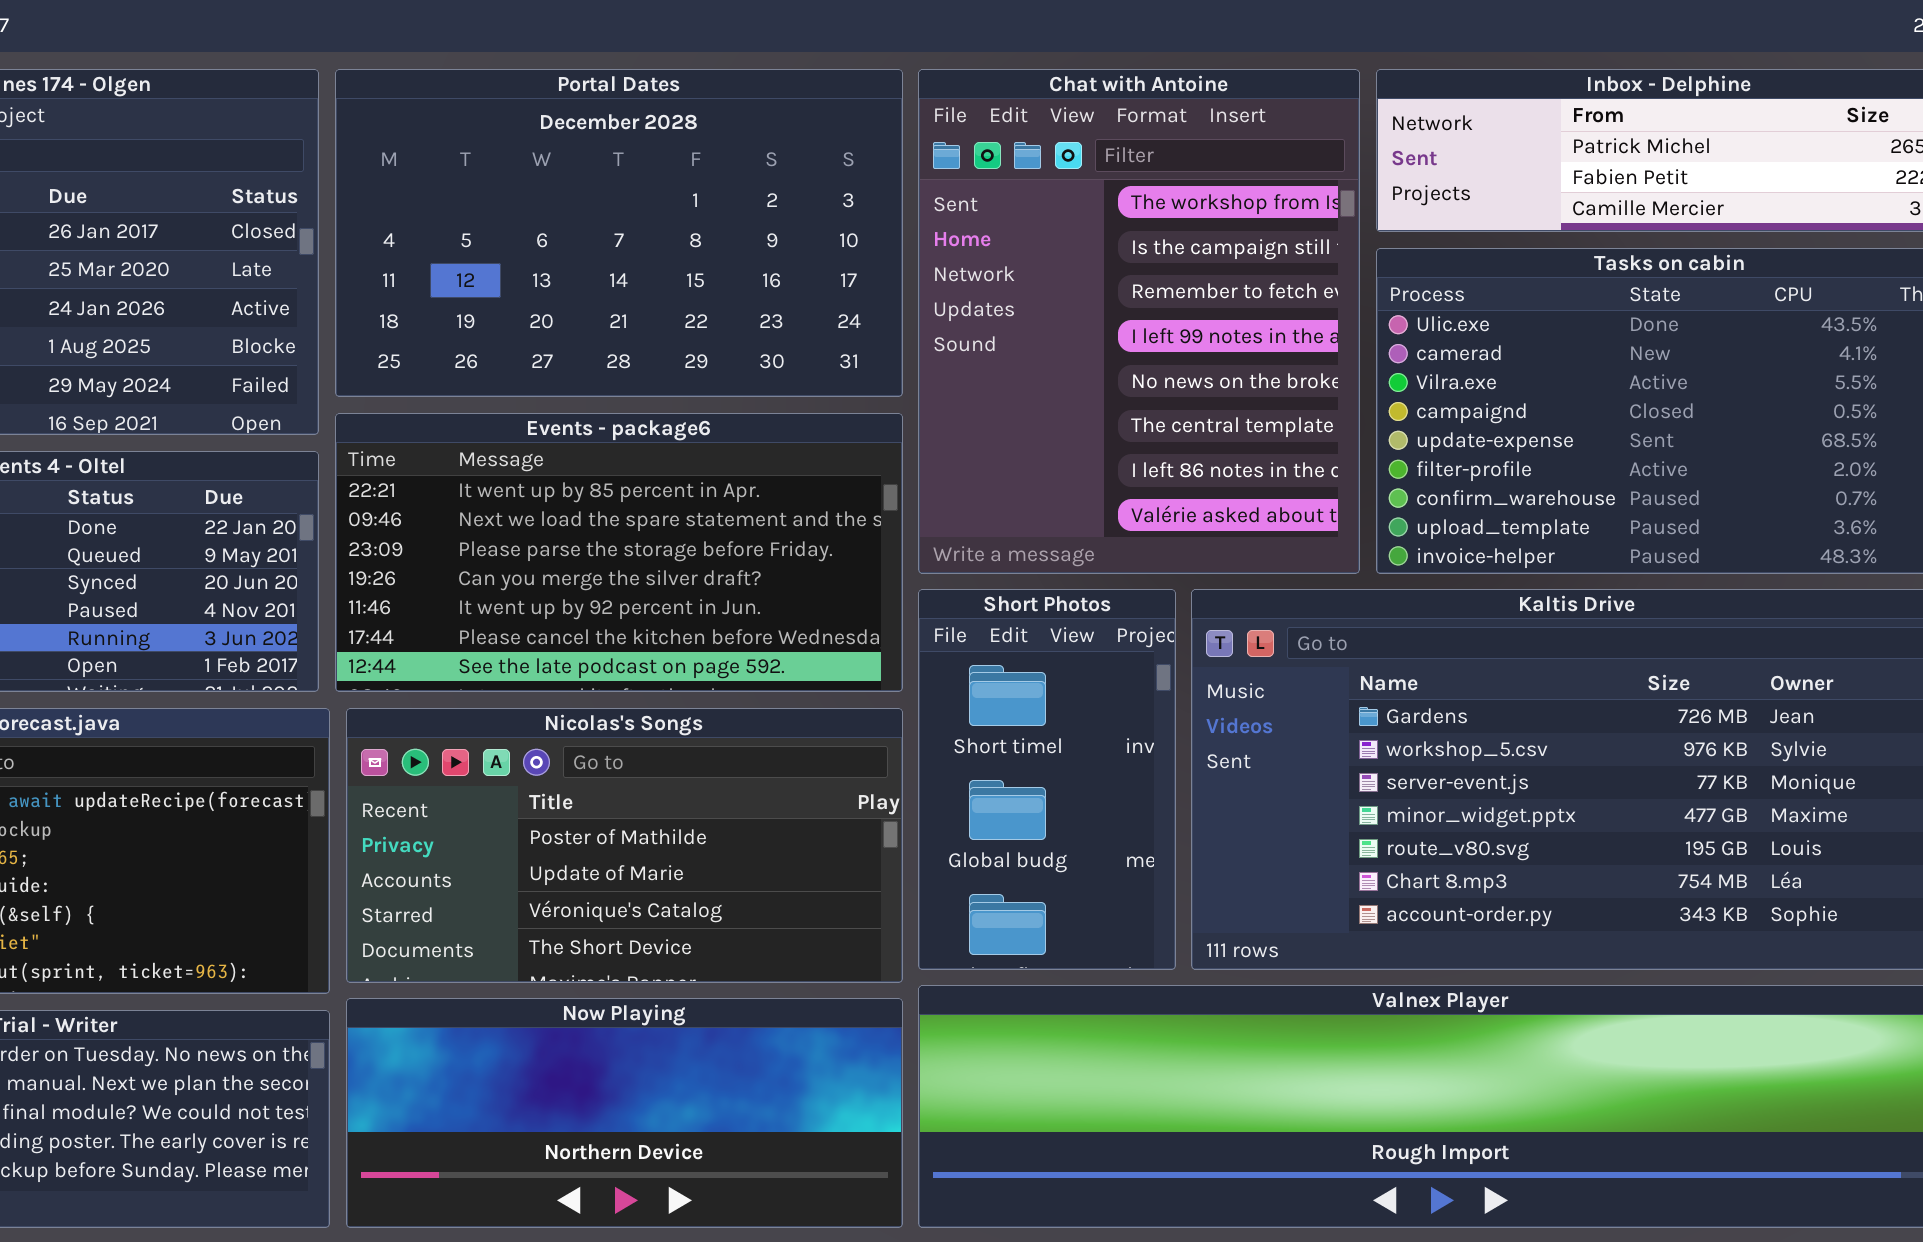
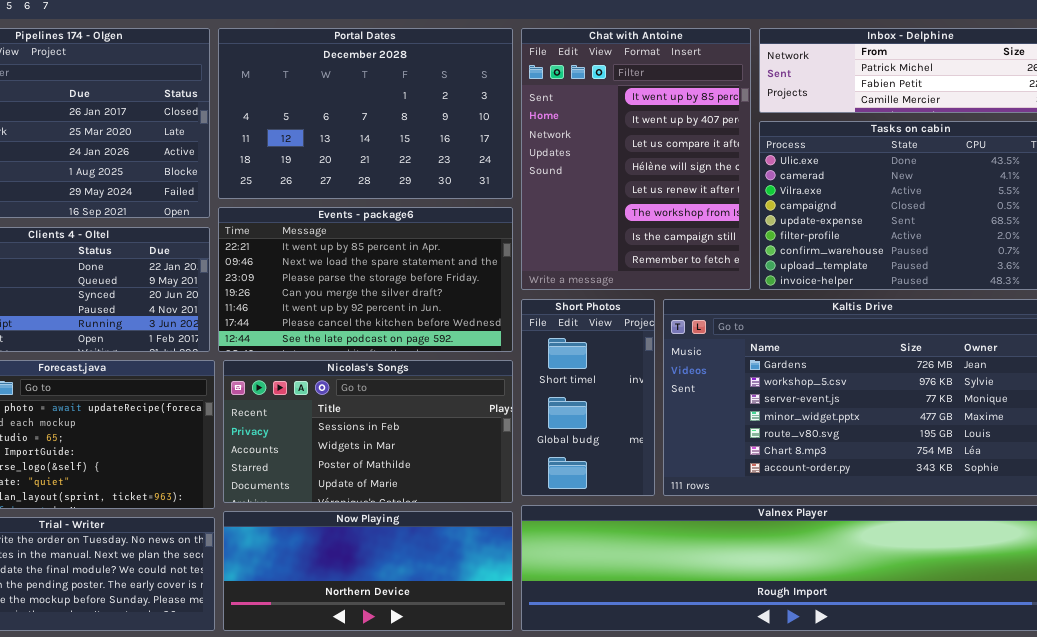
Chat with Antoine: [918,69,1360,574] -> [521,28,751,290], scrolled up 5 rows
Nicolas's Songs: [346,708,903,983] -> [223,360,513,503], scrolled up 2 rows

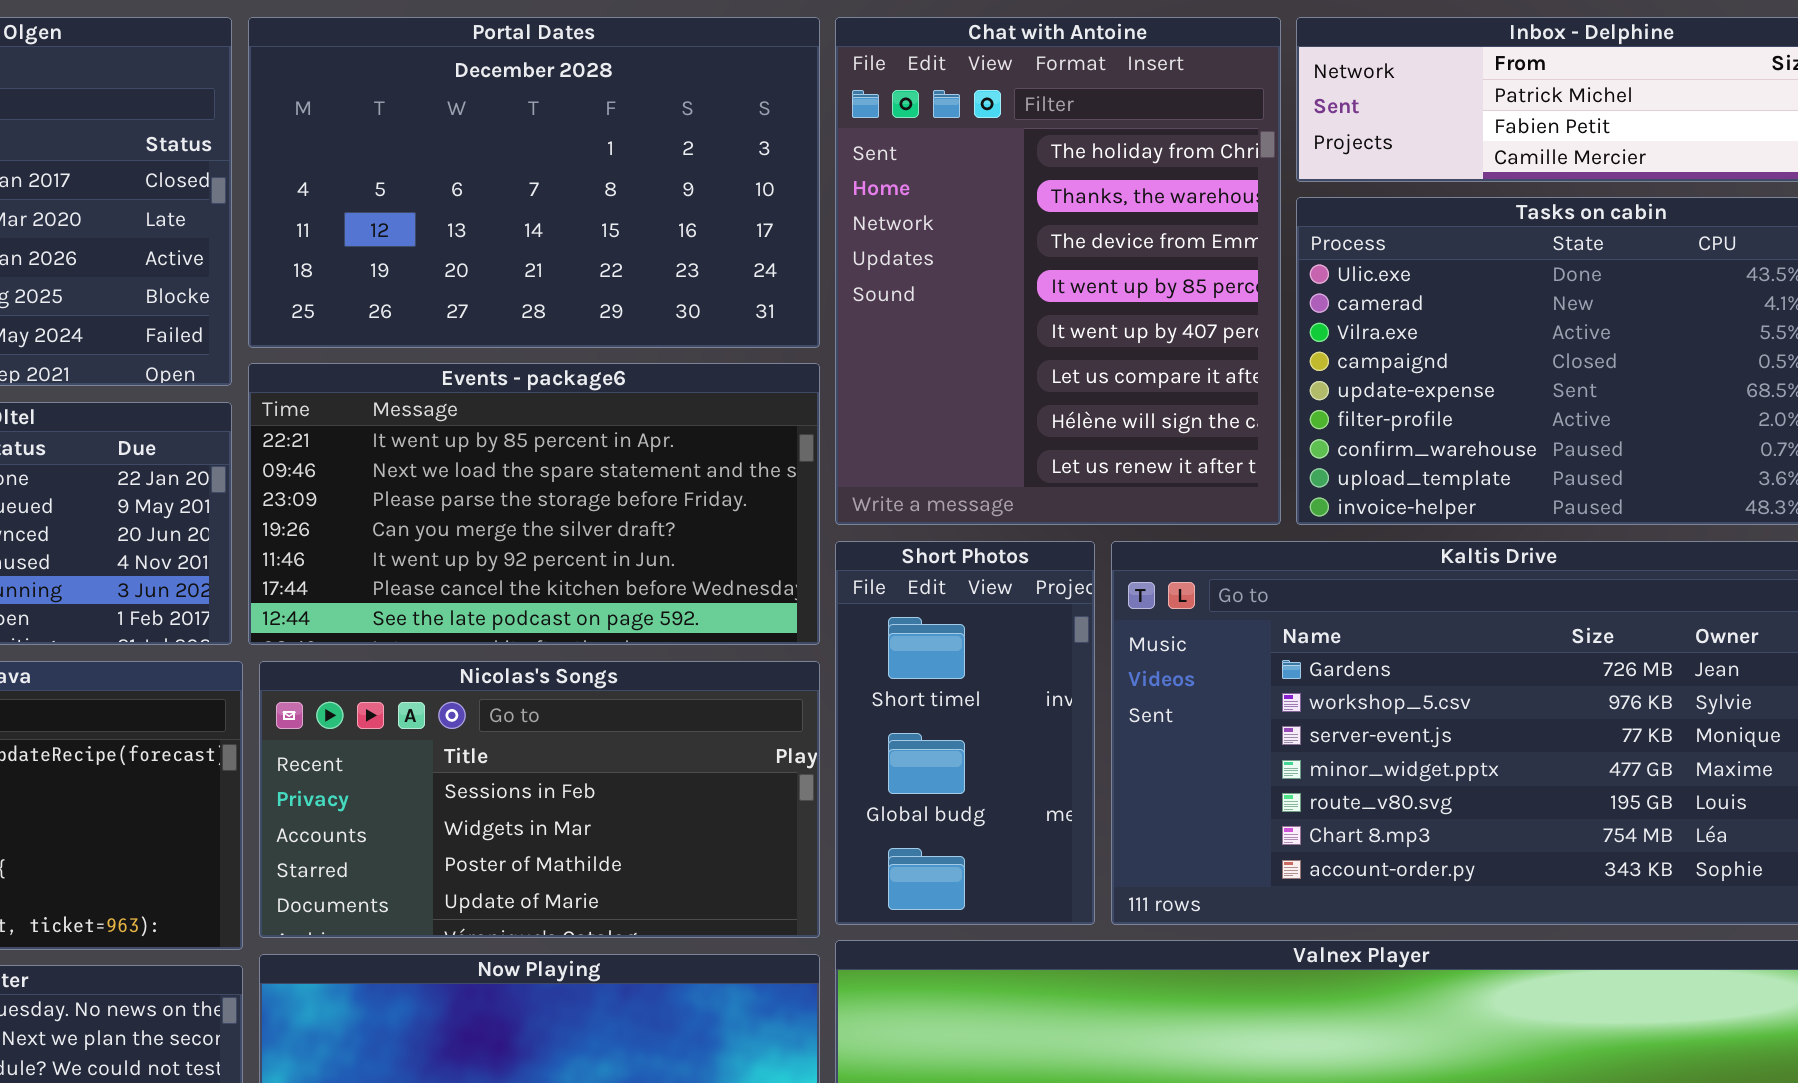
Chat with Antoine: [521,28,751,290] -> [835,17,1281,525], scrolled up 3 rows

